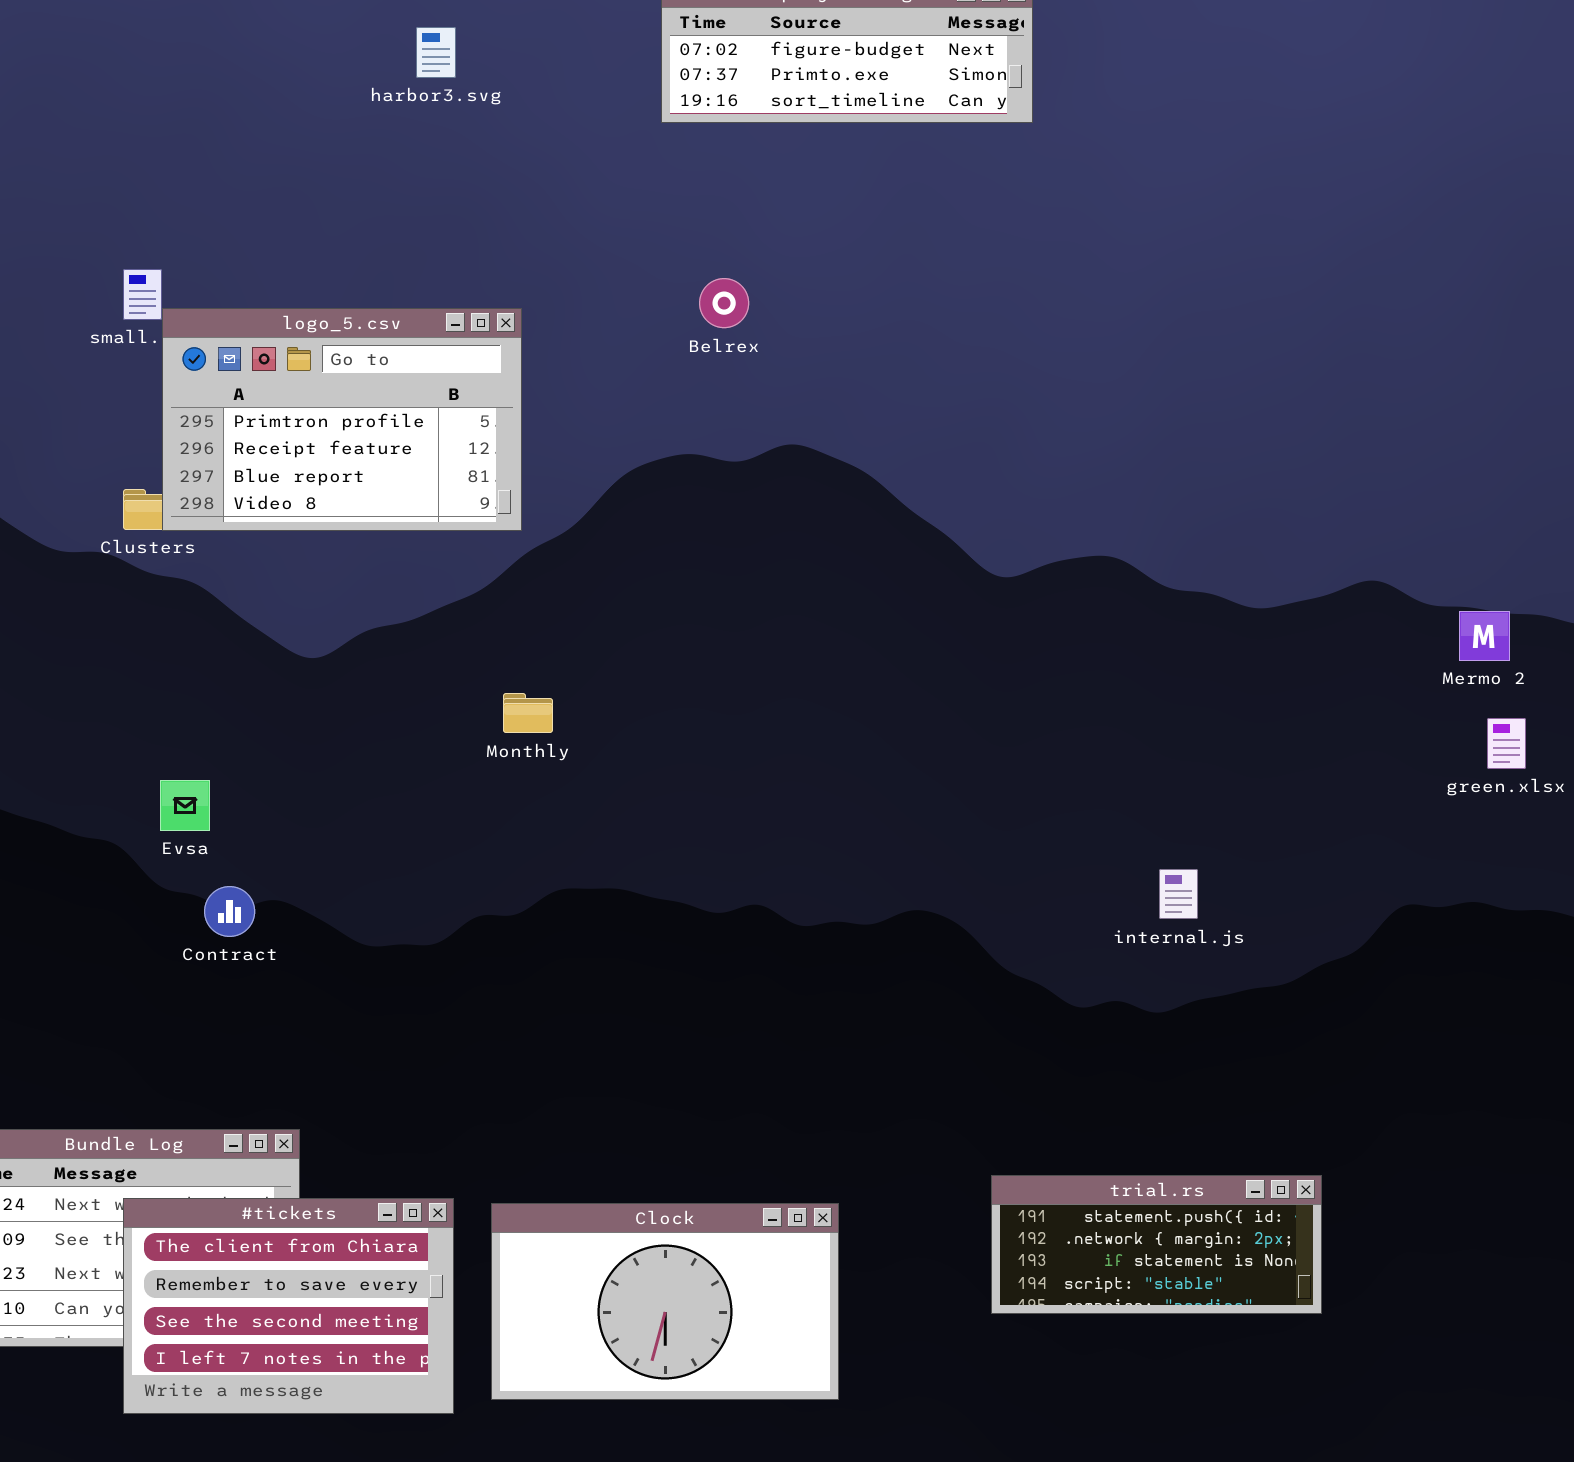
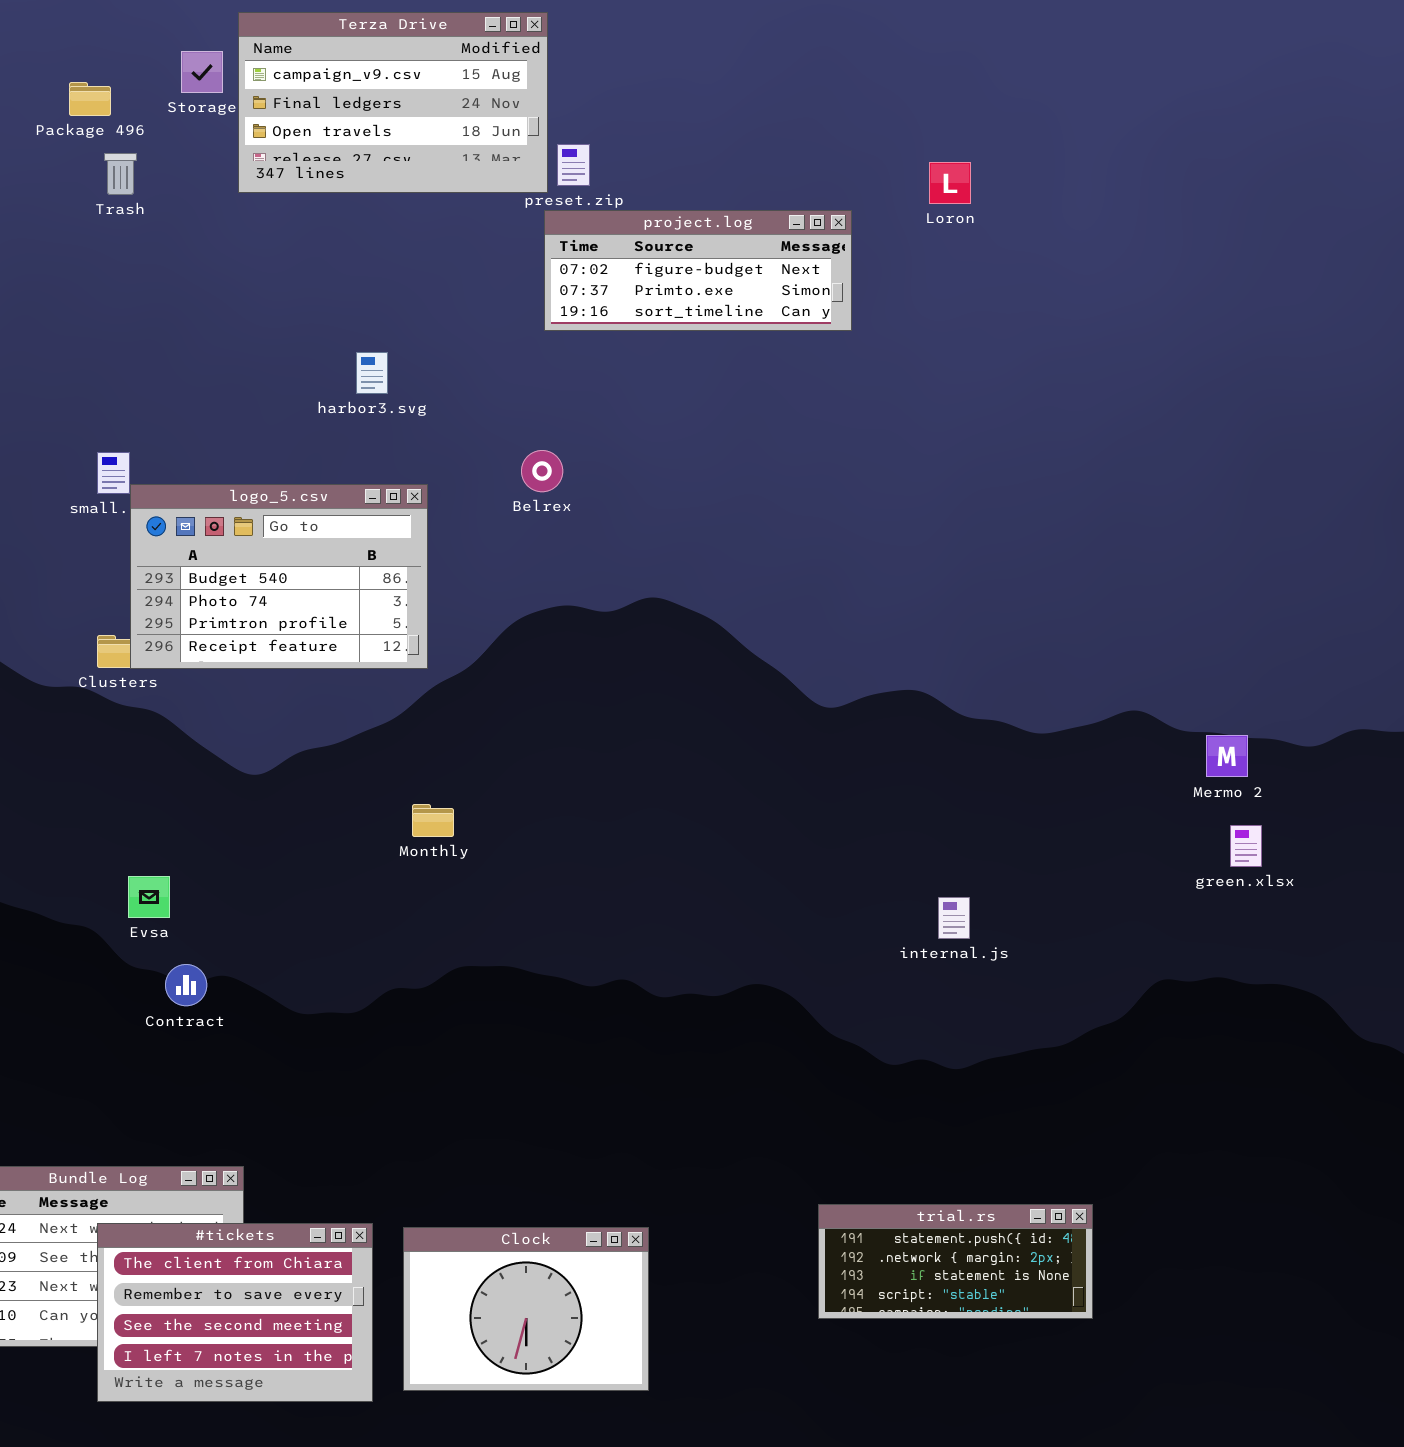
harbor3.svg: [416,27,456,78] -> [356,352,388,394], moved
Belrex: [699,278,749,328] -> [521,450,563,492], moved
logo_5.csv: [162,308,522,531] -> [130,484,428,669], scrolled up 2 rows
internal.js: [1159,869,1198,919] -> [938,897,970,939], moved
Clock: [491,1203,839,1400] -> [403,1227,649,1391], resized

